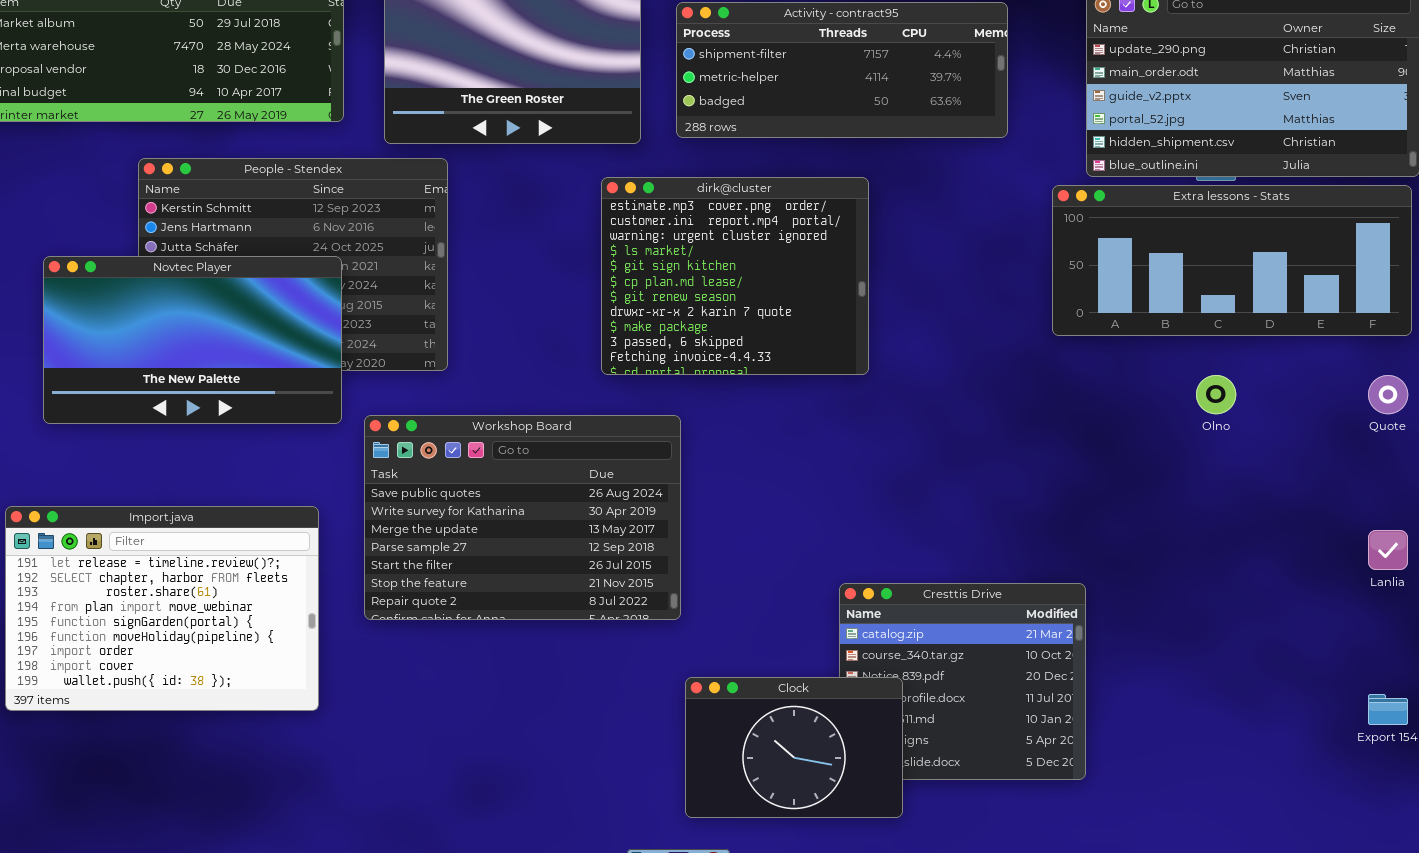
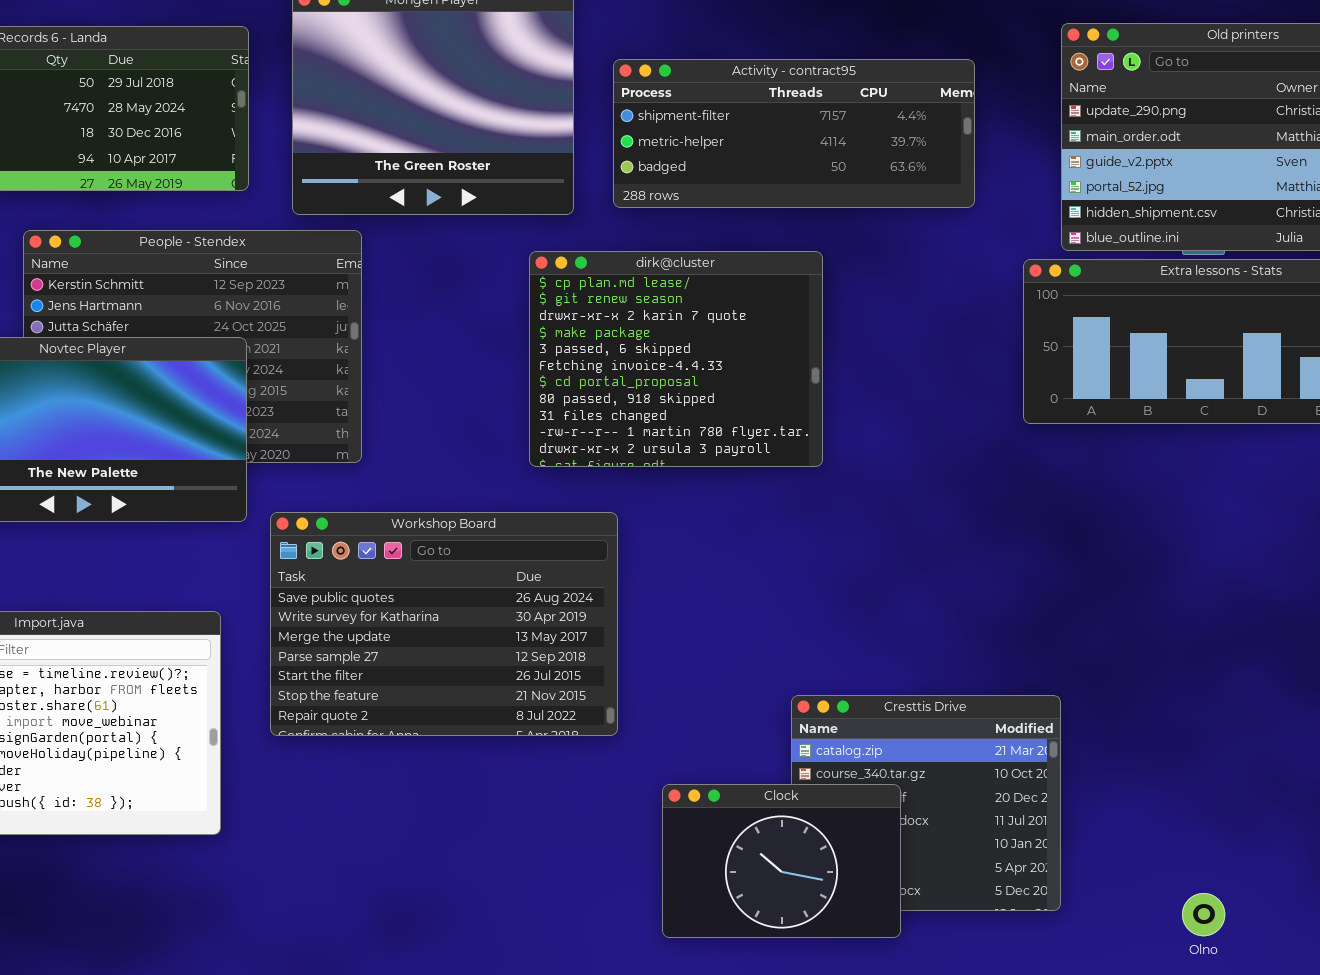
dirk@cluster: [601,177,869,375] -> [529,251,823,467], scrolled down 5 rows
Olno: [1196,375,1236,414] -> [1182,893,1225,936], moved
Clock: [685,677,903,818] -> [662,784,901,938], moved

